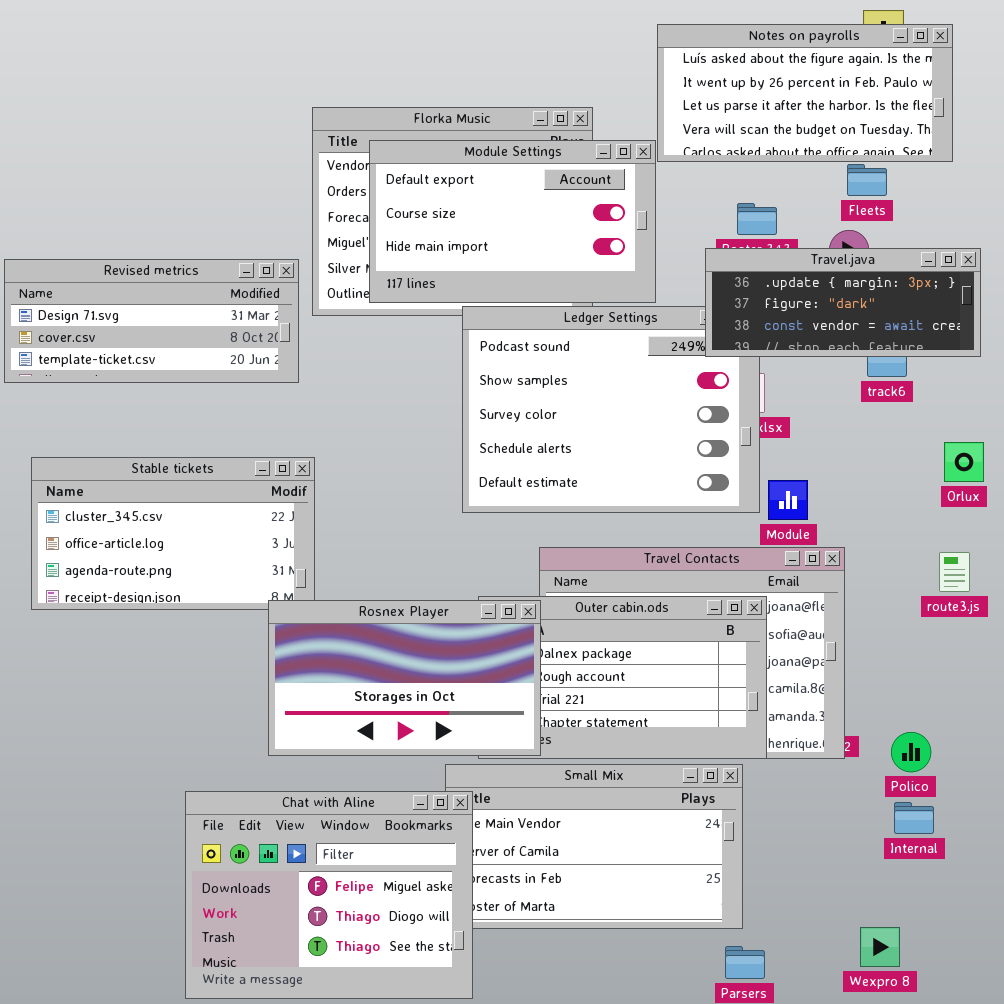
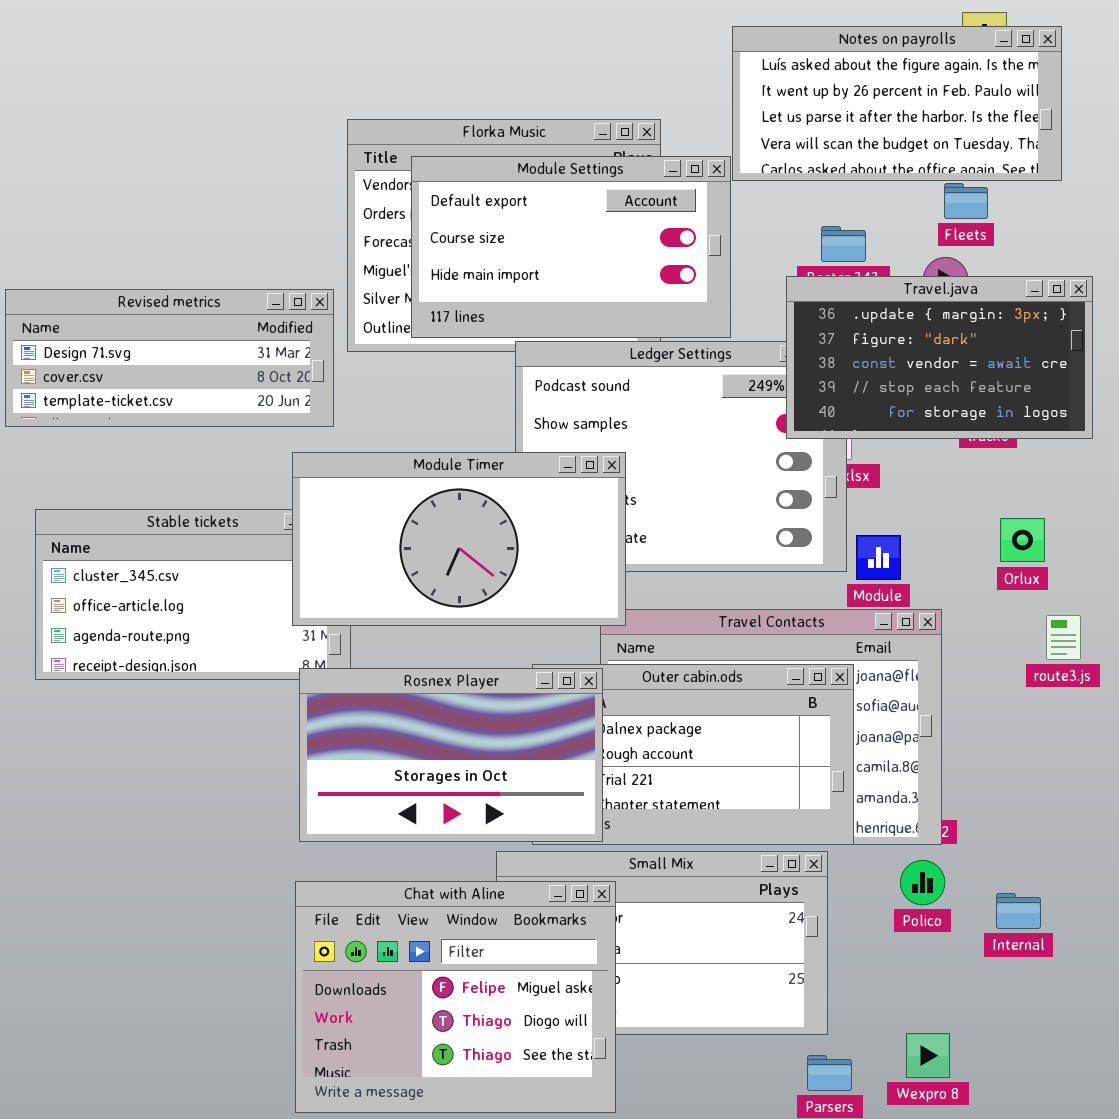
Travel.java: [705,248,981,357] -> [786,276,1093,439], resized
Module Timer: none -> [292,452,626,626], opened
Orlux: [944,442,984,482] -> [1000,518,1045,562], moved
Polico: [891,732,931,772] -> [900,860,945,905], moved
Chat with Aline: [185,791,473,999] -> [295,881,616,1113], moved
Wexpro 8: [860,927,900,967] -> [906,1033,950,1078], moved

